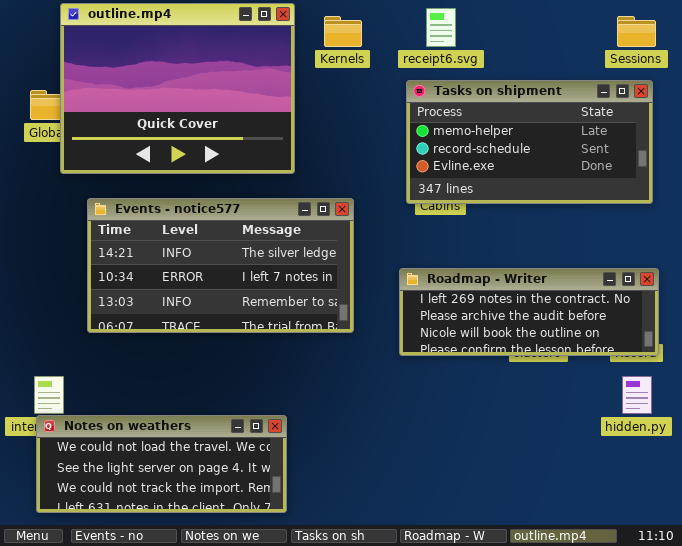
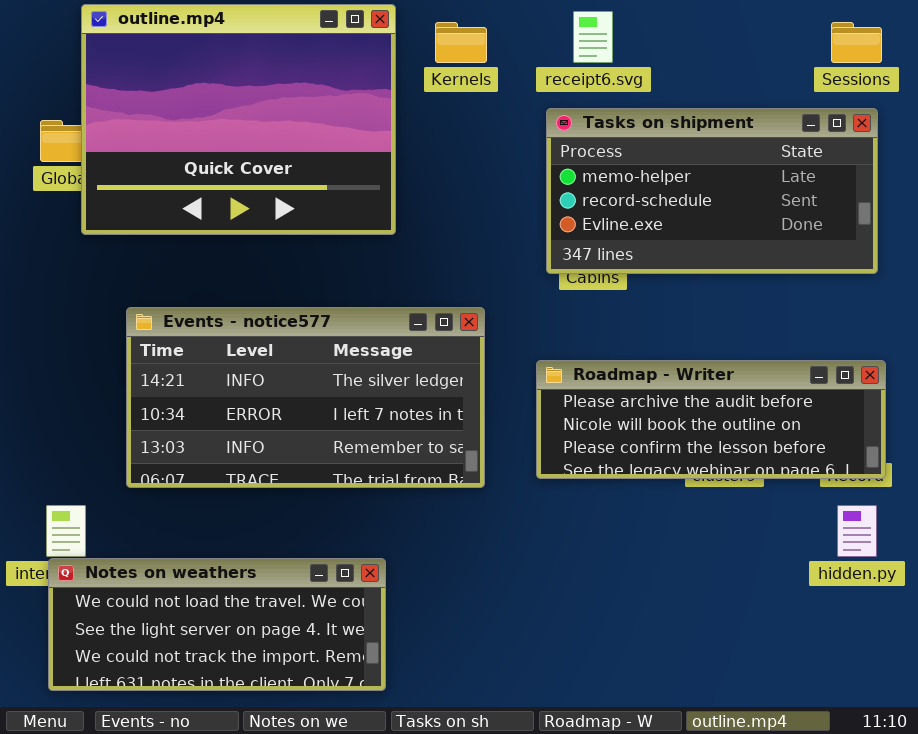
Events - notice577: [87,198,354,333] -> [126,307,485,488], moved
Roadmap - Writer: [399,268,659,356] -> [536,360,886,479], scrolled down 1 row

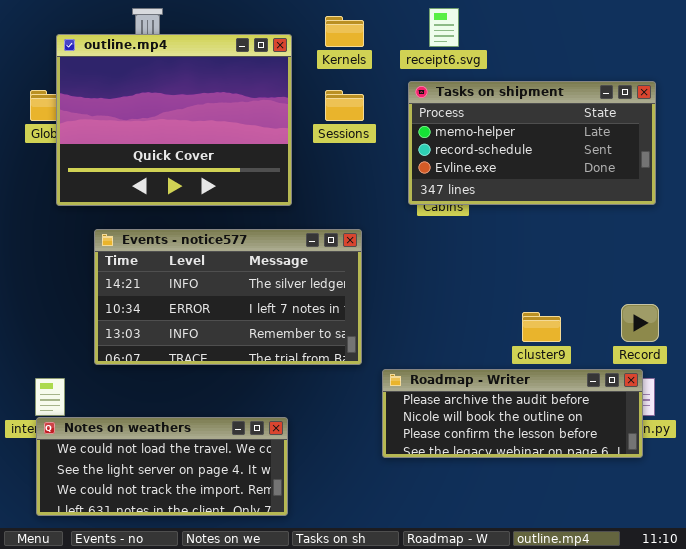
outline.mp4: [81,4,396,235] -> [56,34,292,206], moved
Sessions: [831,22,882,63] -> [325,90,364,121], moved
Roadmap - Writer: [536,360,886,479] -> [382,369,643,458], moved

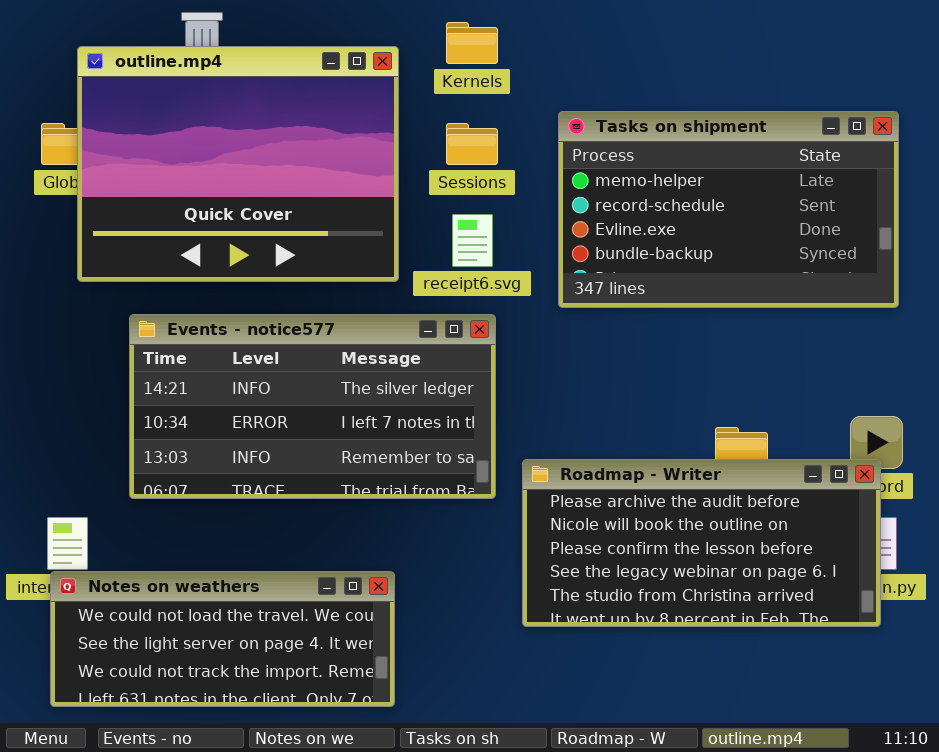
receipt6.svg: [429,8,459,47] -> [452,214,493,267], moved
Tasks on shipment: [408,81,656,205] -> [558,111,899,308], resized
Roadmap - Writer: [382,369,643,458] -> [522,459,881,627], resized

